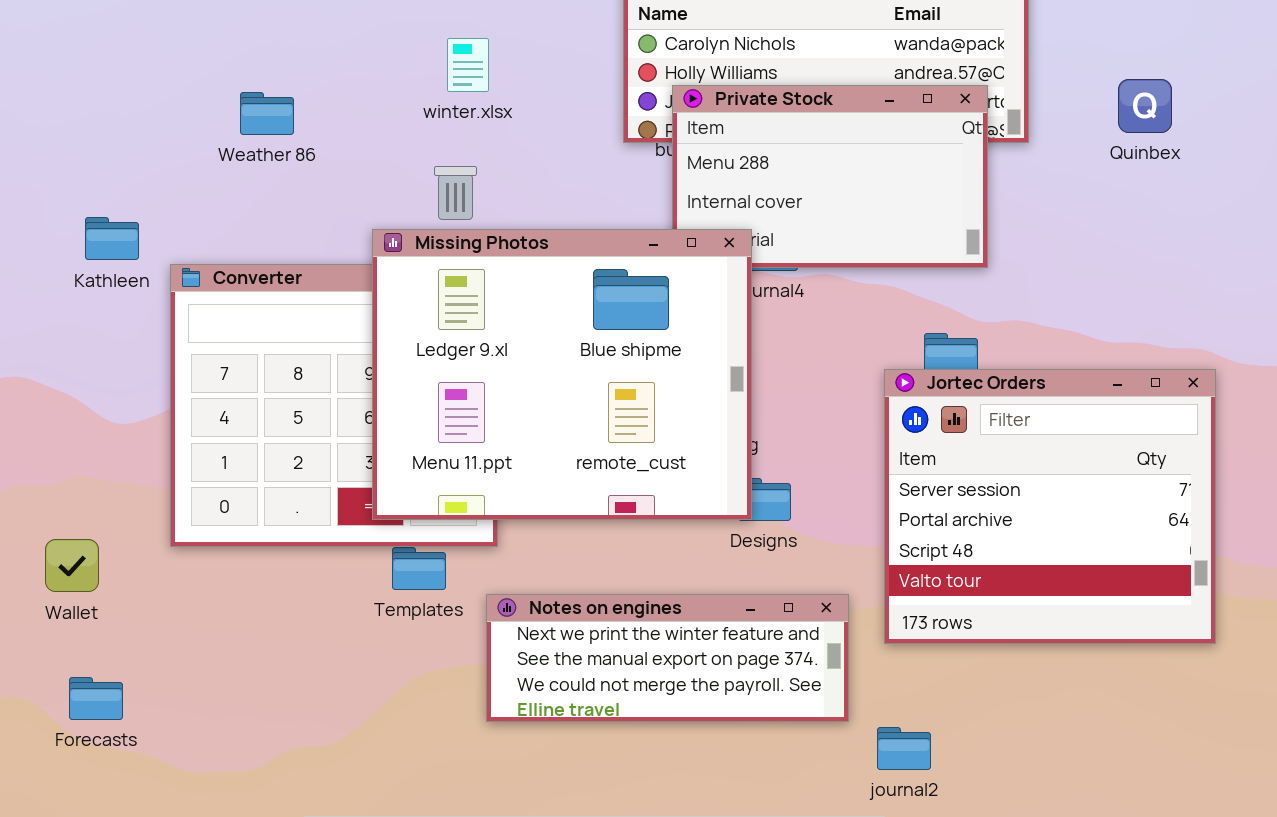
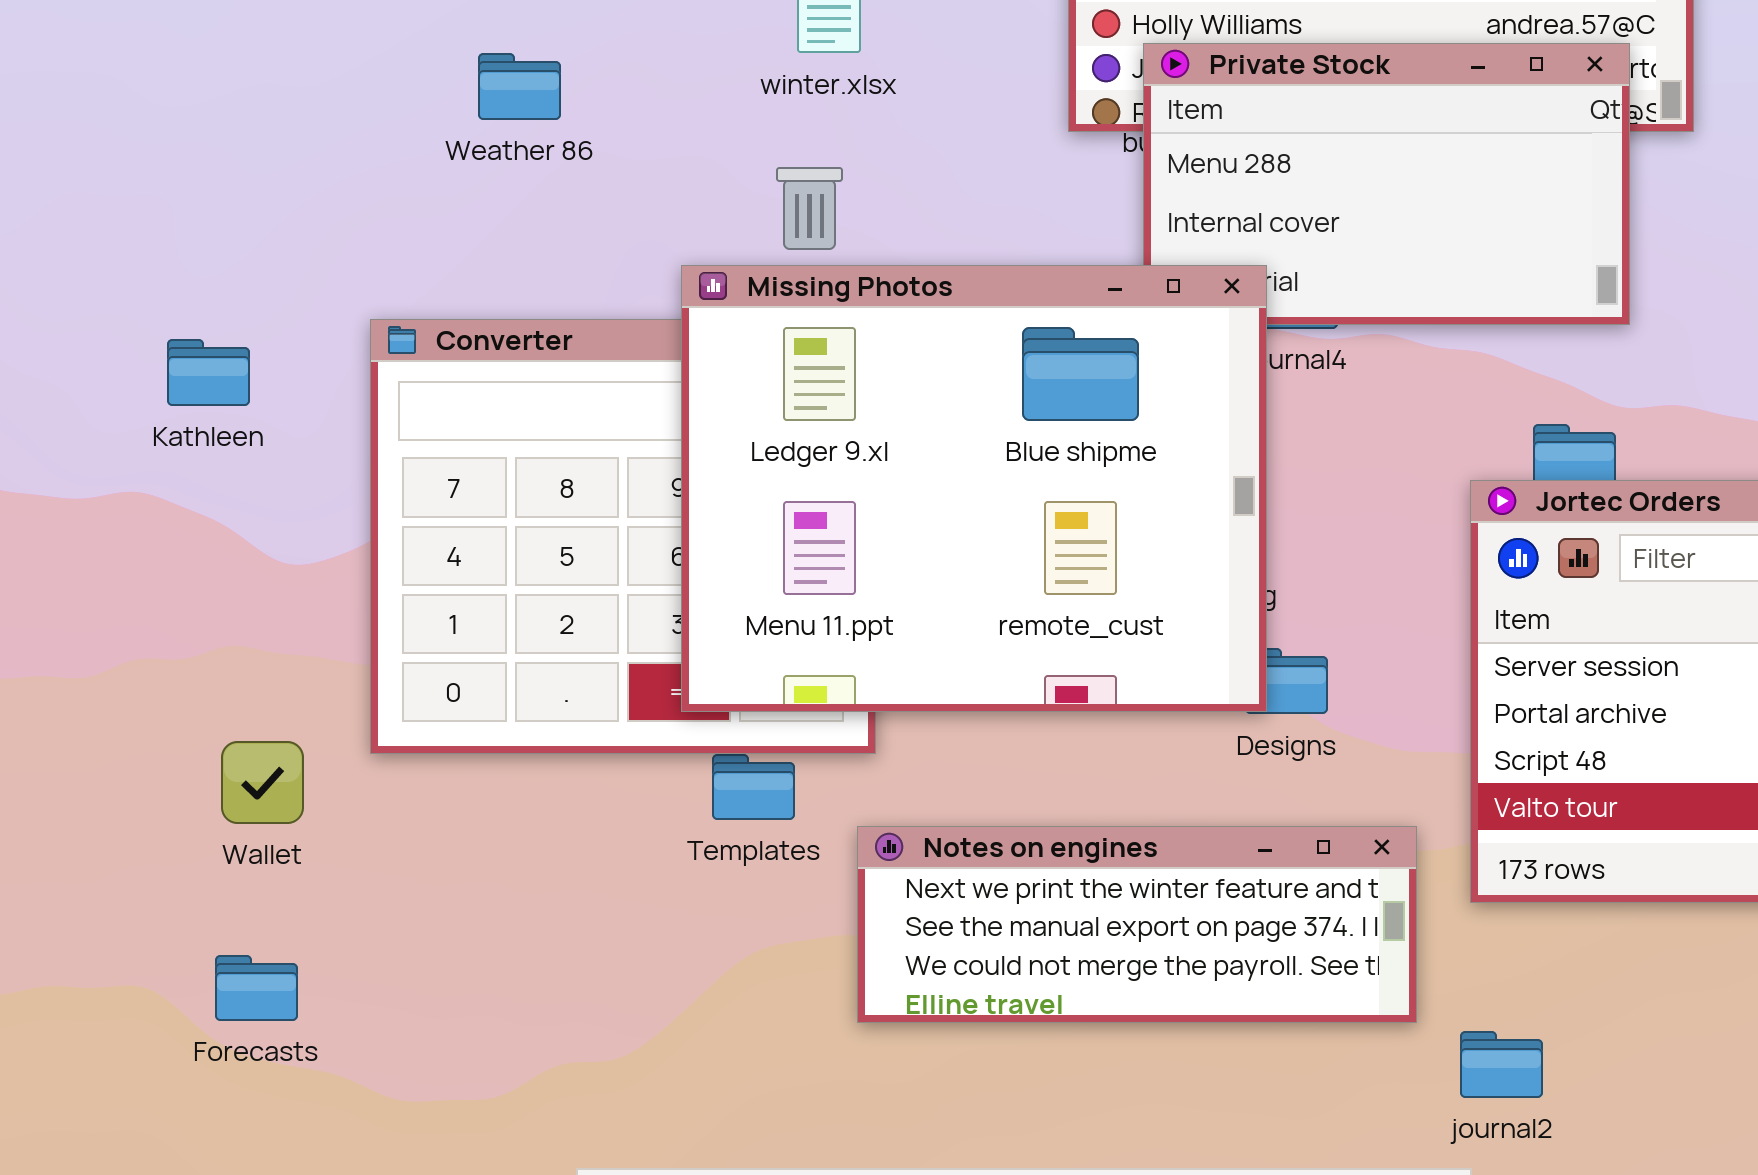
Kathleen: [85,217,139,260] -> [167,339,250,406], moved
Wallet: [45,539,99,592] -> [221,741,304,824], moved

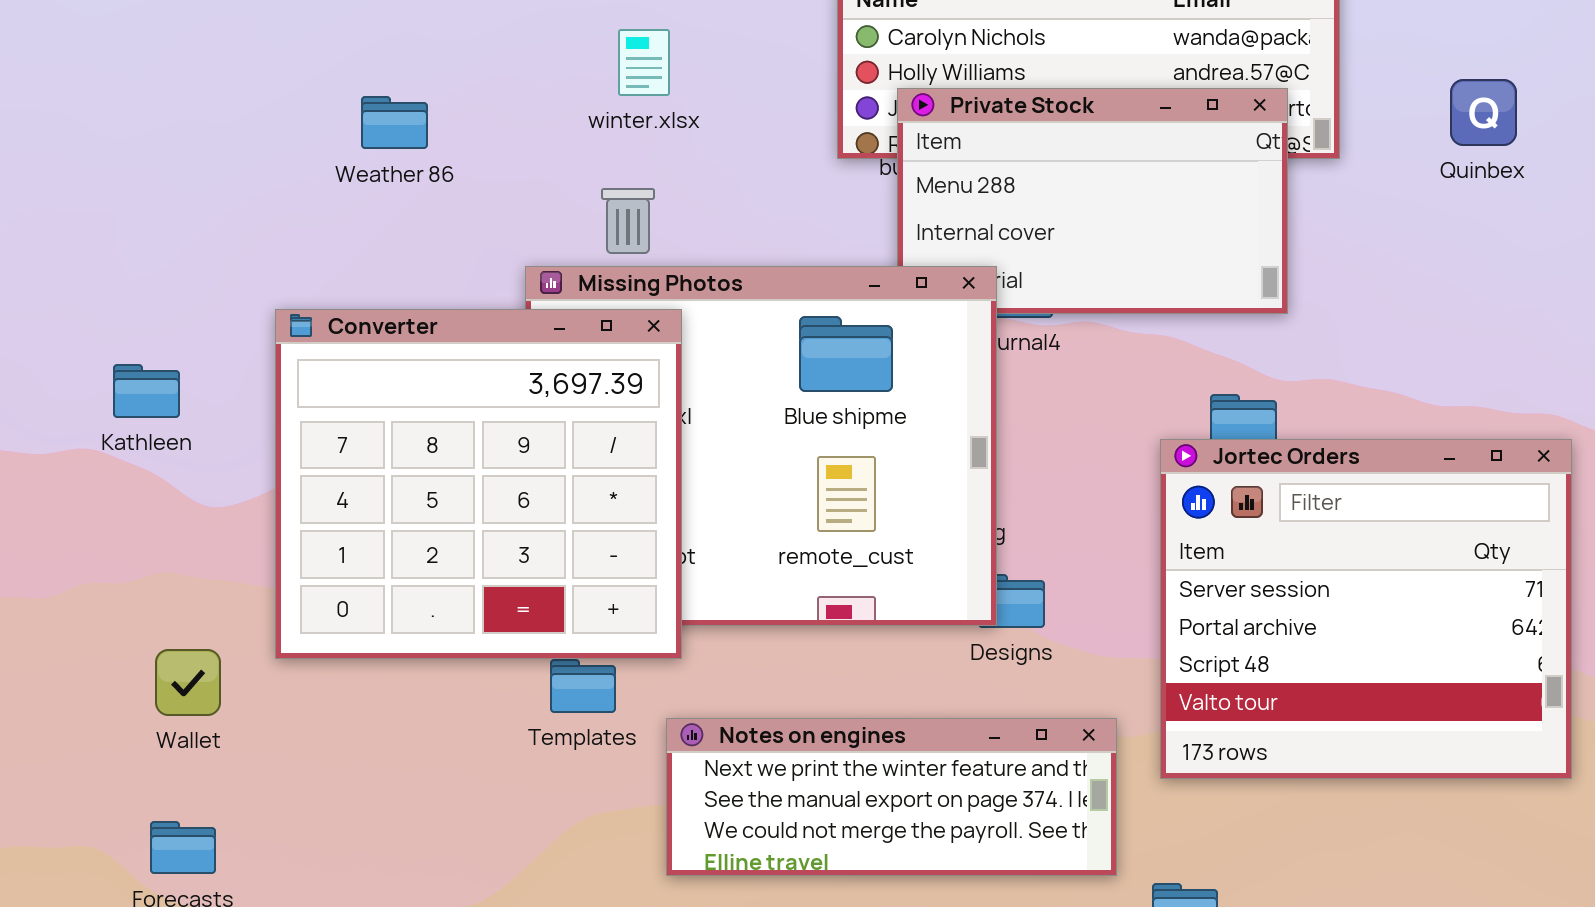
Converter: [370,319,876,754] -> [275,309,682,659], raised
Kathleen: [167,339,250,406] -> [113,364,180,418], moved

